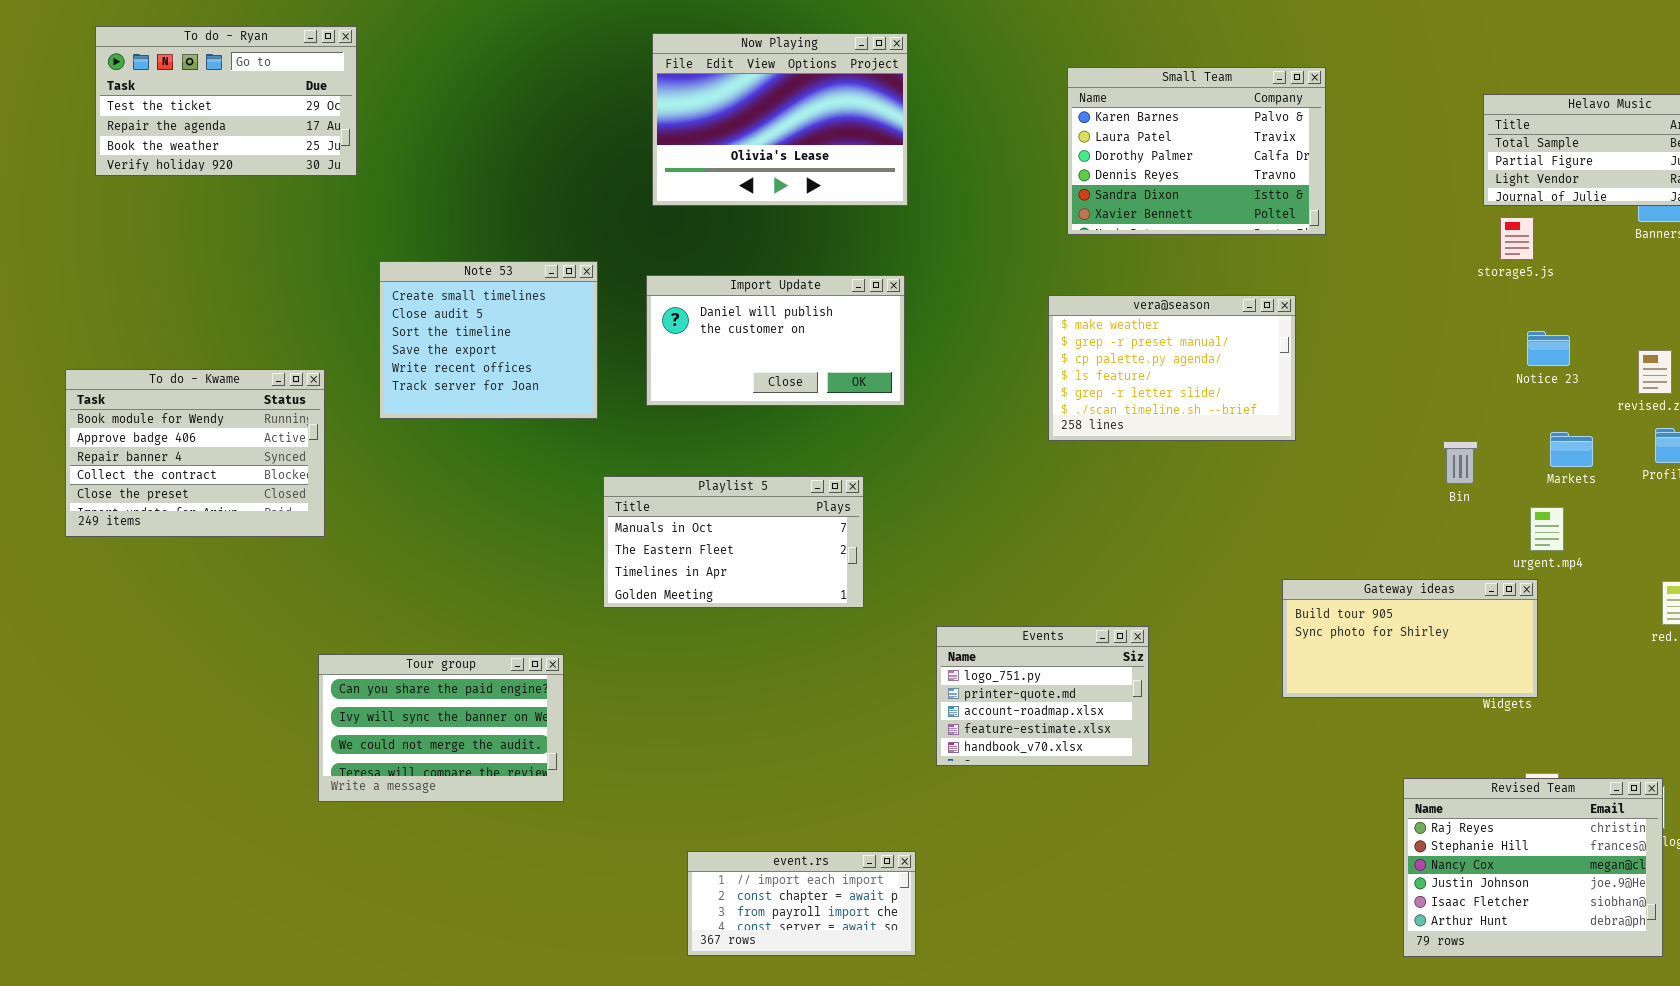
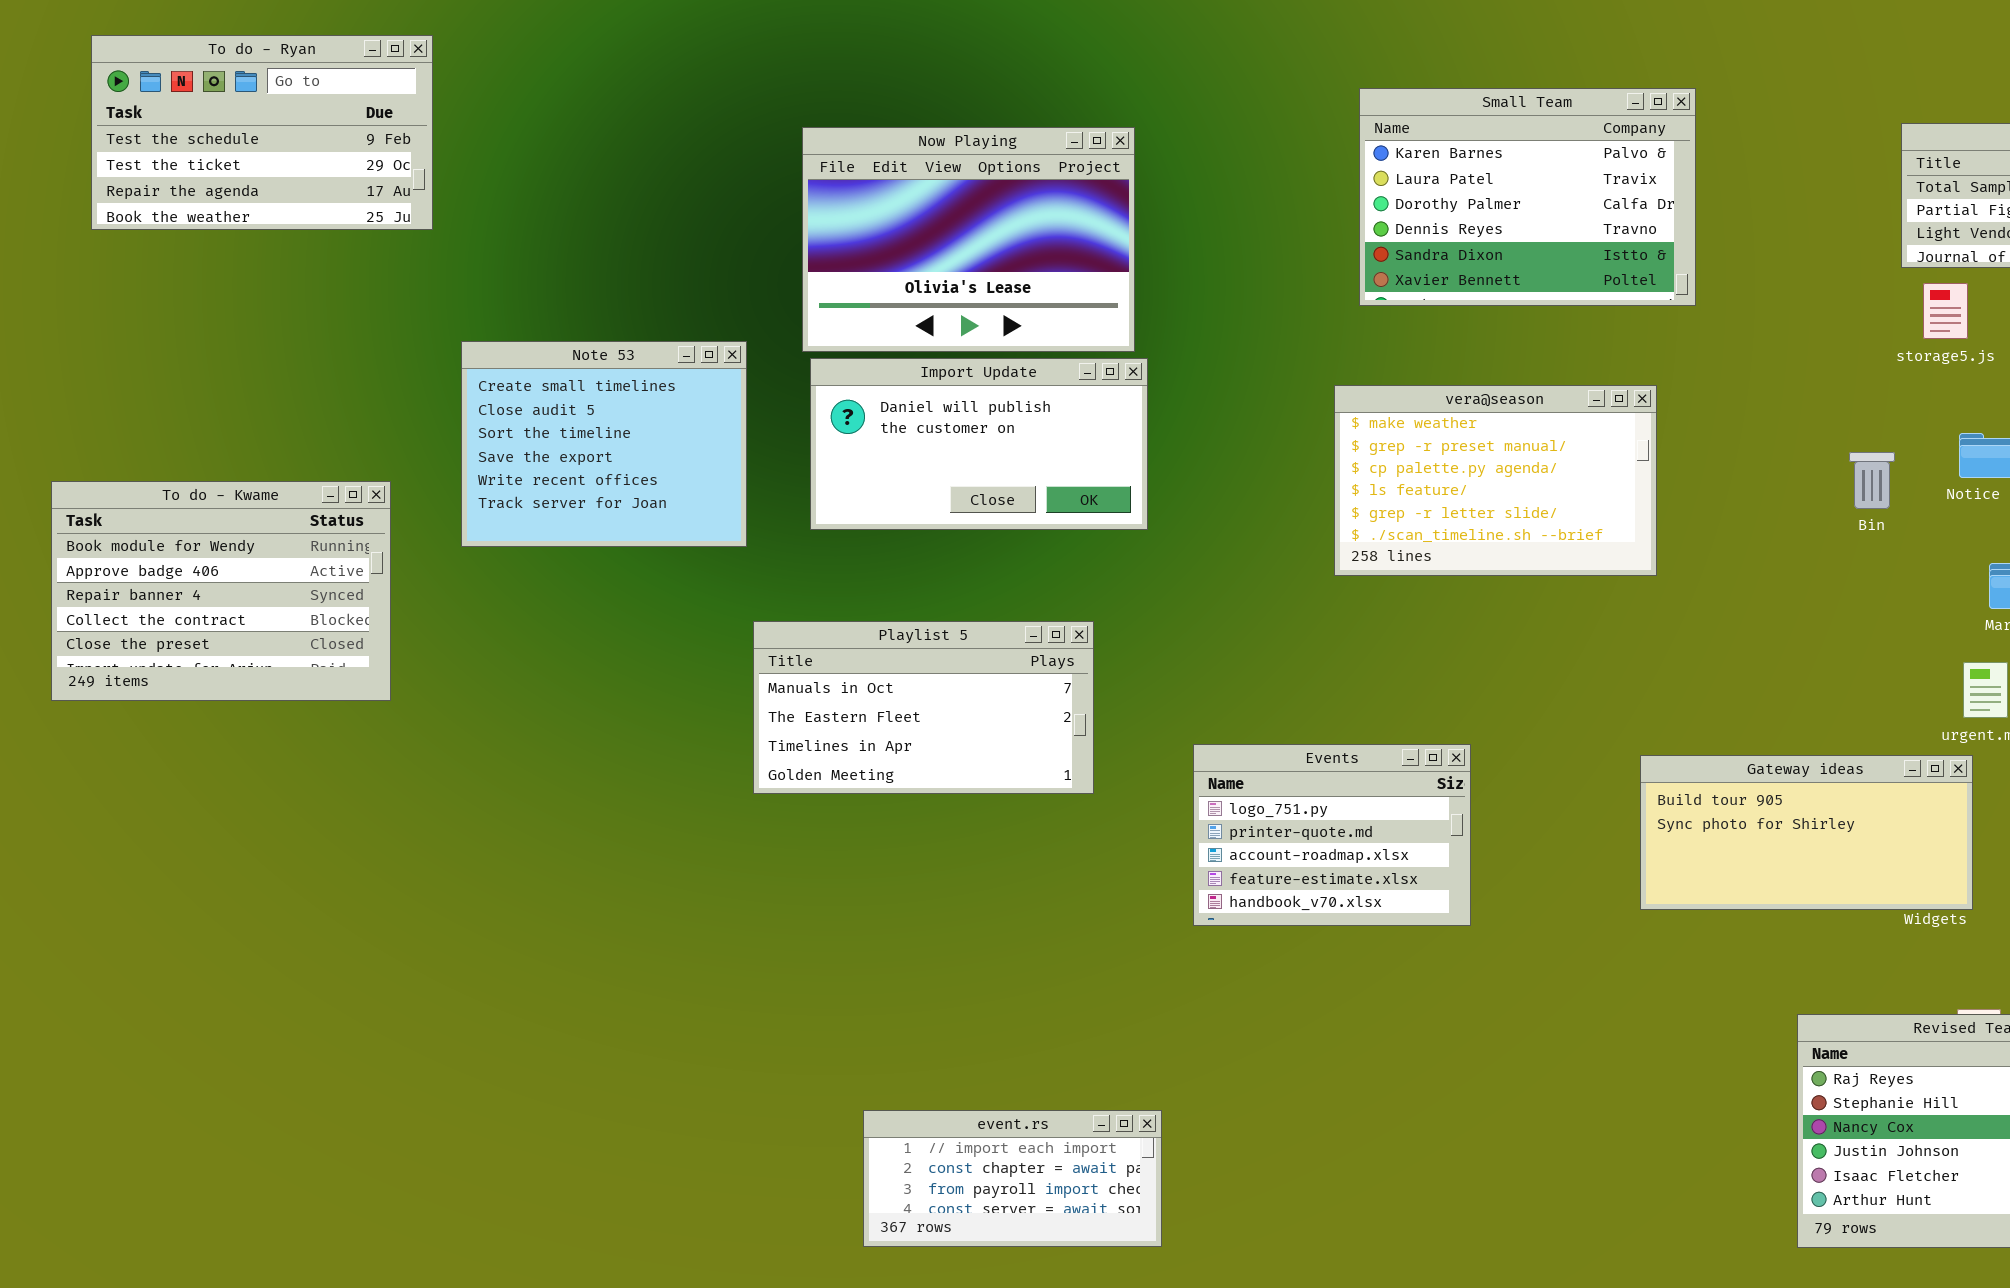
To do - Ryan: [95,26,357,176] -> [91,35,433,230], scrolled up 1 row
Now Playing: [652,33,908,206] -> [802,127,1135,352], moved
Bin: [1443,441,1478,484] -> [1849,452,1895,509], moved
Events: [936,626,1149,766] -> [1193,744,1471,926], moved
Tour group: [318,654,564,802] -> none, closed

